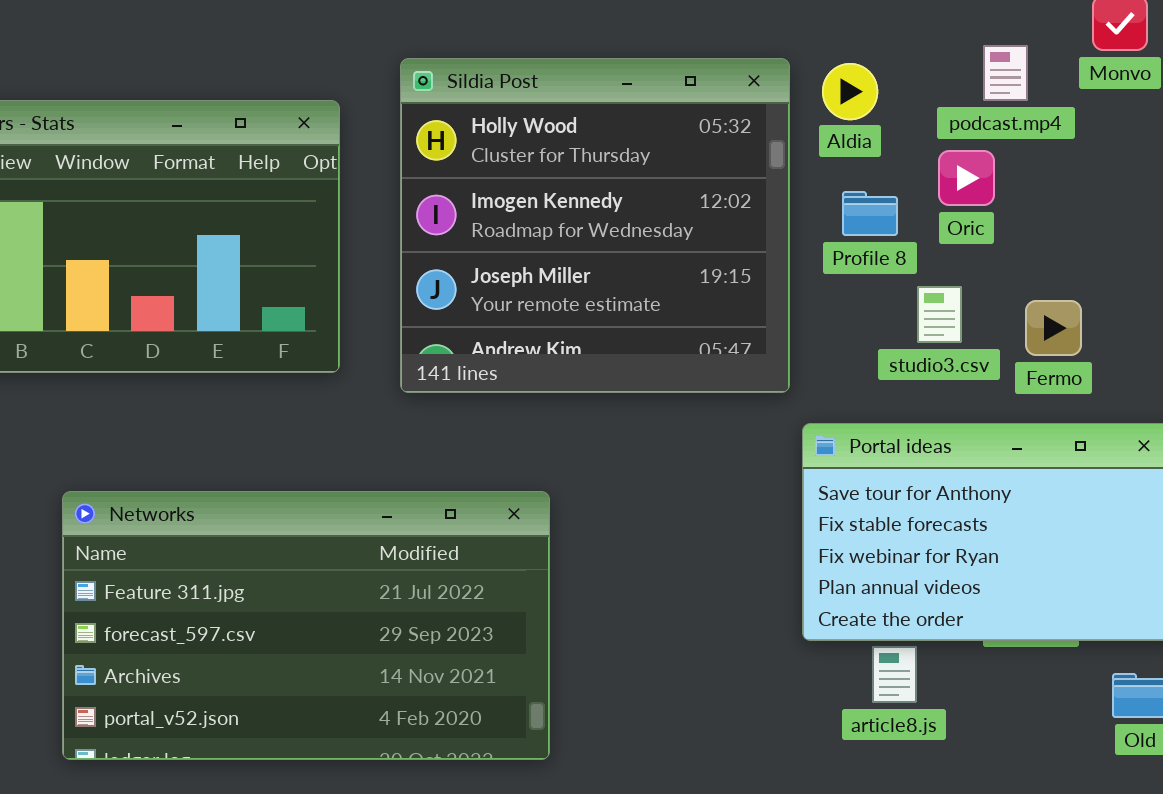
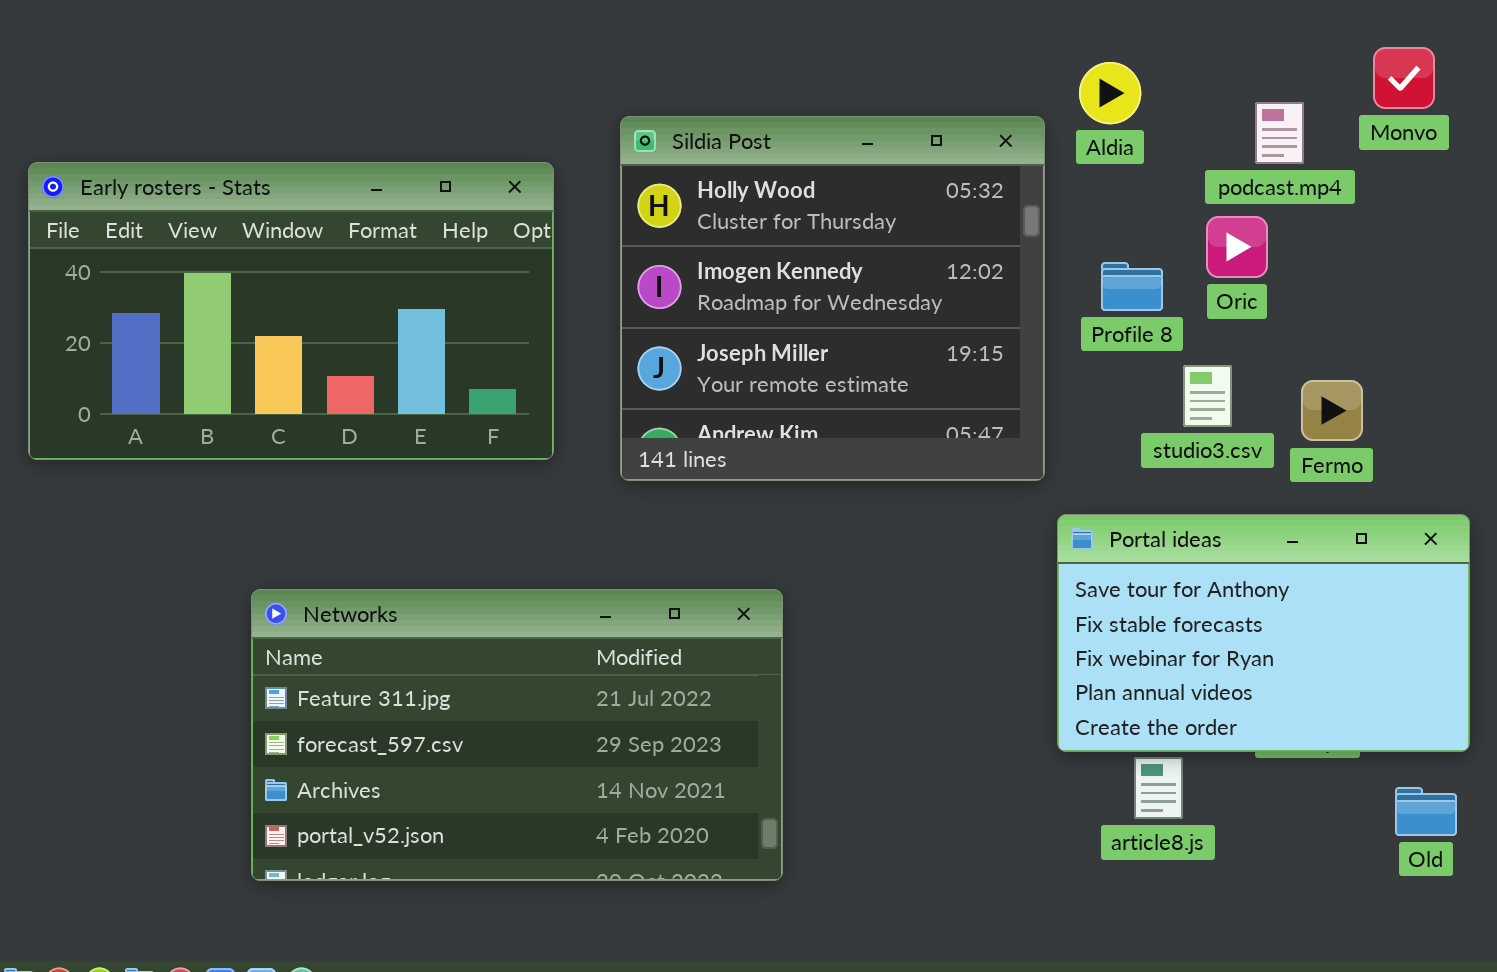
Aldia: [822,63,878,120] -> [1079,62,1141,124], moved

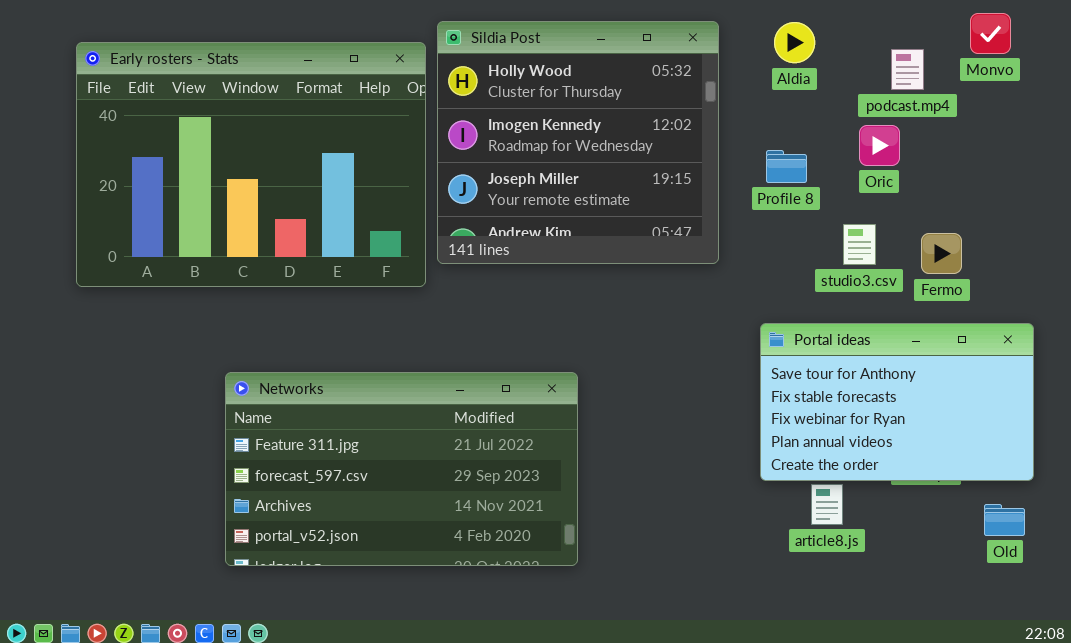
Sildia Post: [620,116,1045,481] -> [437,21,719,264], moved
Early rosters - Stats: [28,162,554,460] -> [76,42,426,287], resized
Profile 8: [1101,262,1163,311] -> [766,150,807,183], moved

